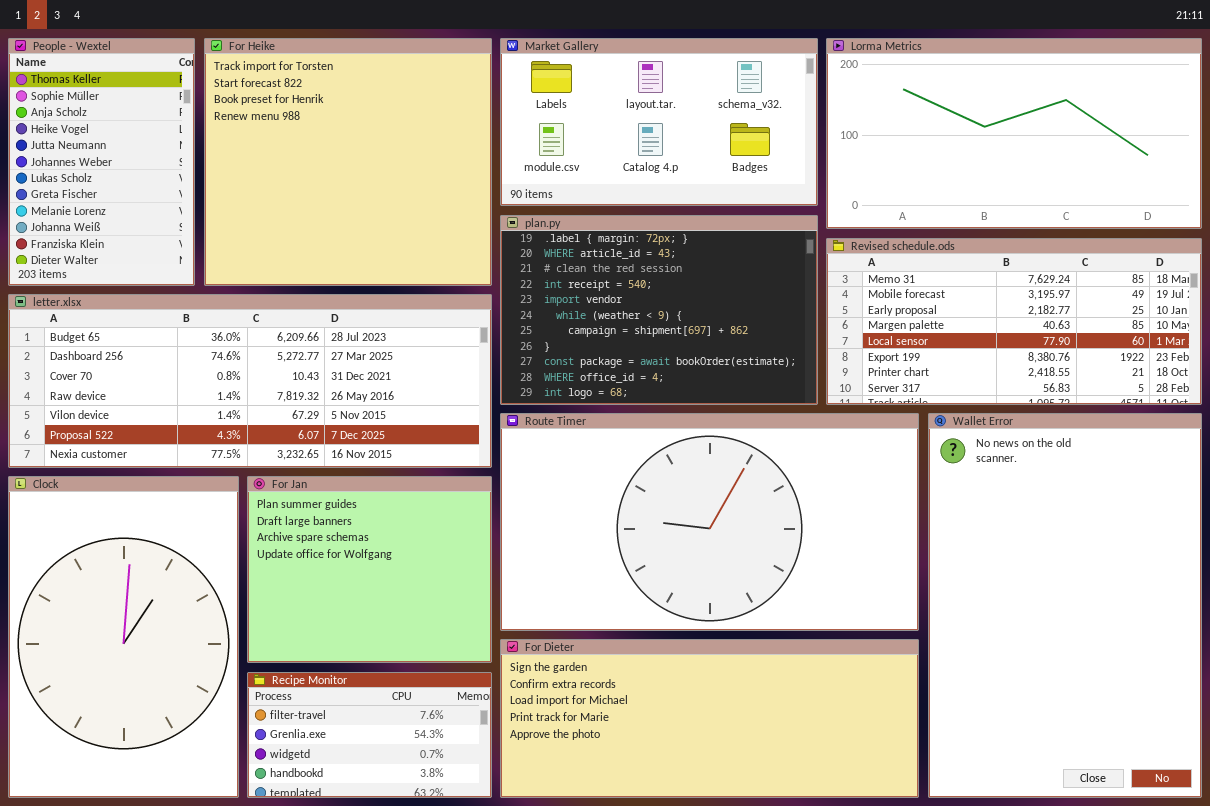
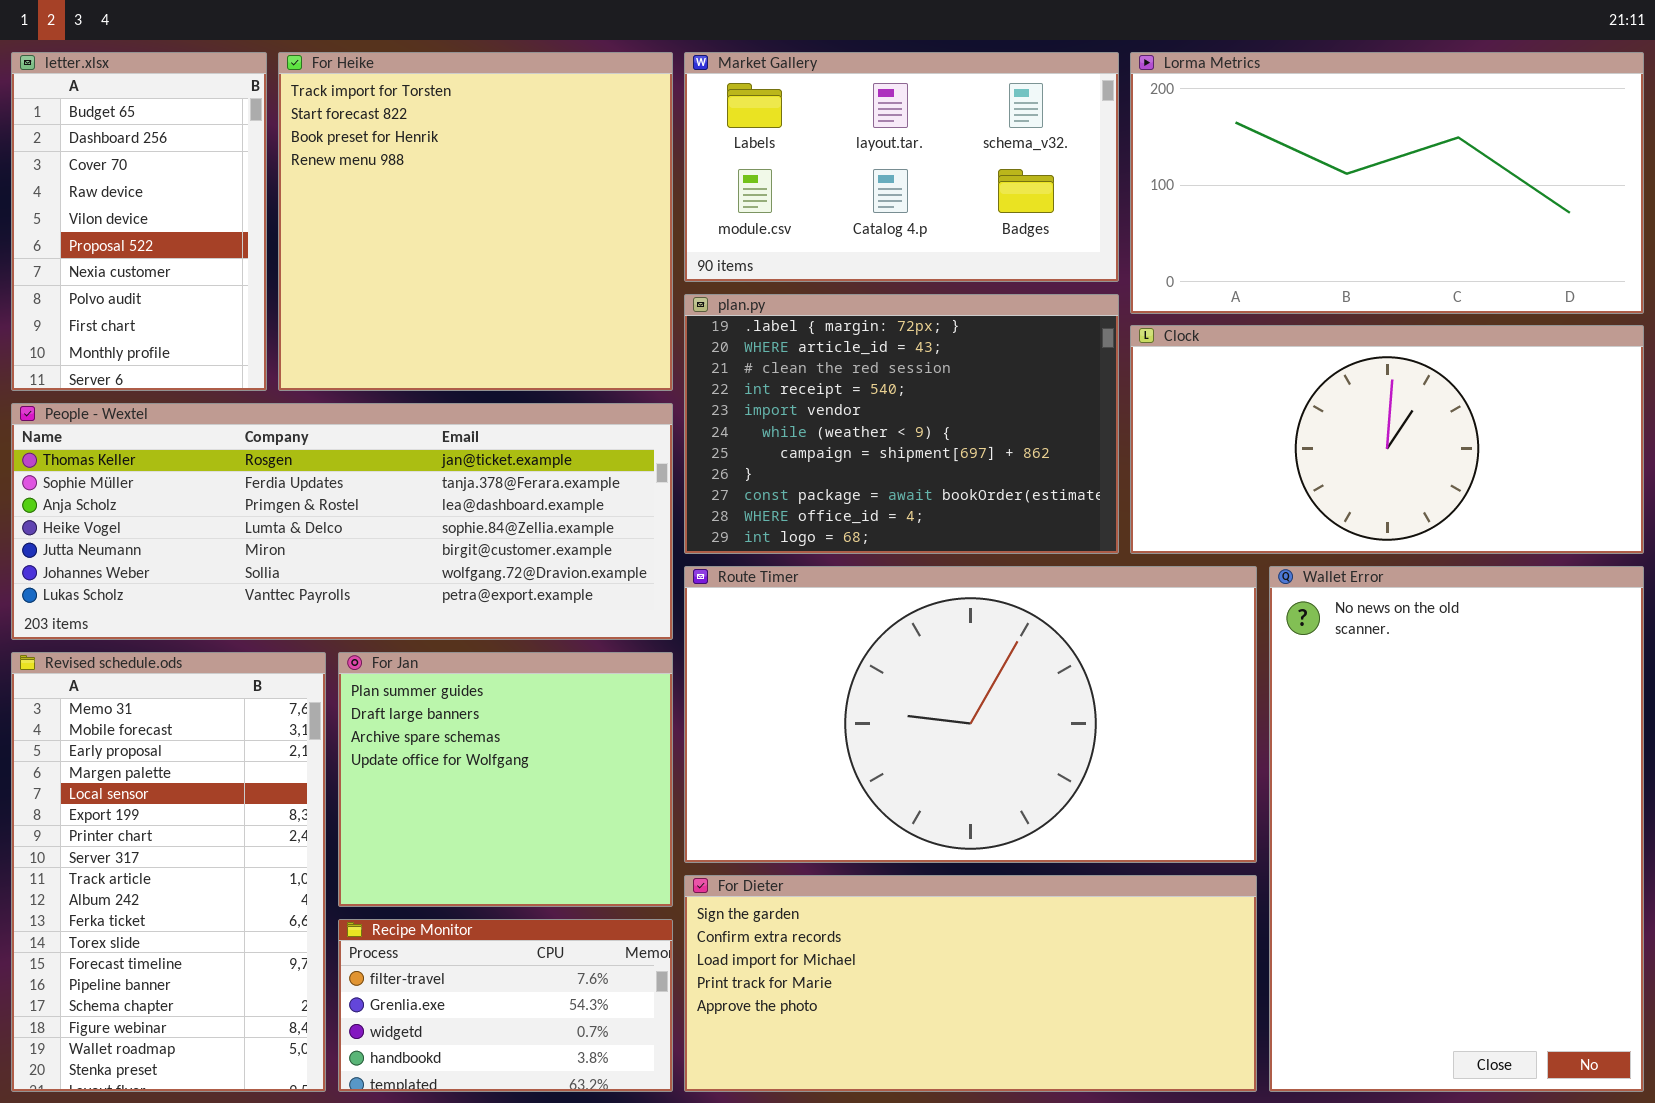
People - Wextel: [8,38,195,286] -> [11,403,673,640], moved, resized
Revised schedule.ods: [826,238,1202,405] -> [11,652,326,1092], moved, resized
letter.xlsx: [8,294,492,468] -> [11,52,267,391], moved, resized
Clock: [8,476,239,798] -> [1130,325,1644,554], moved, resized

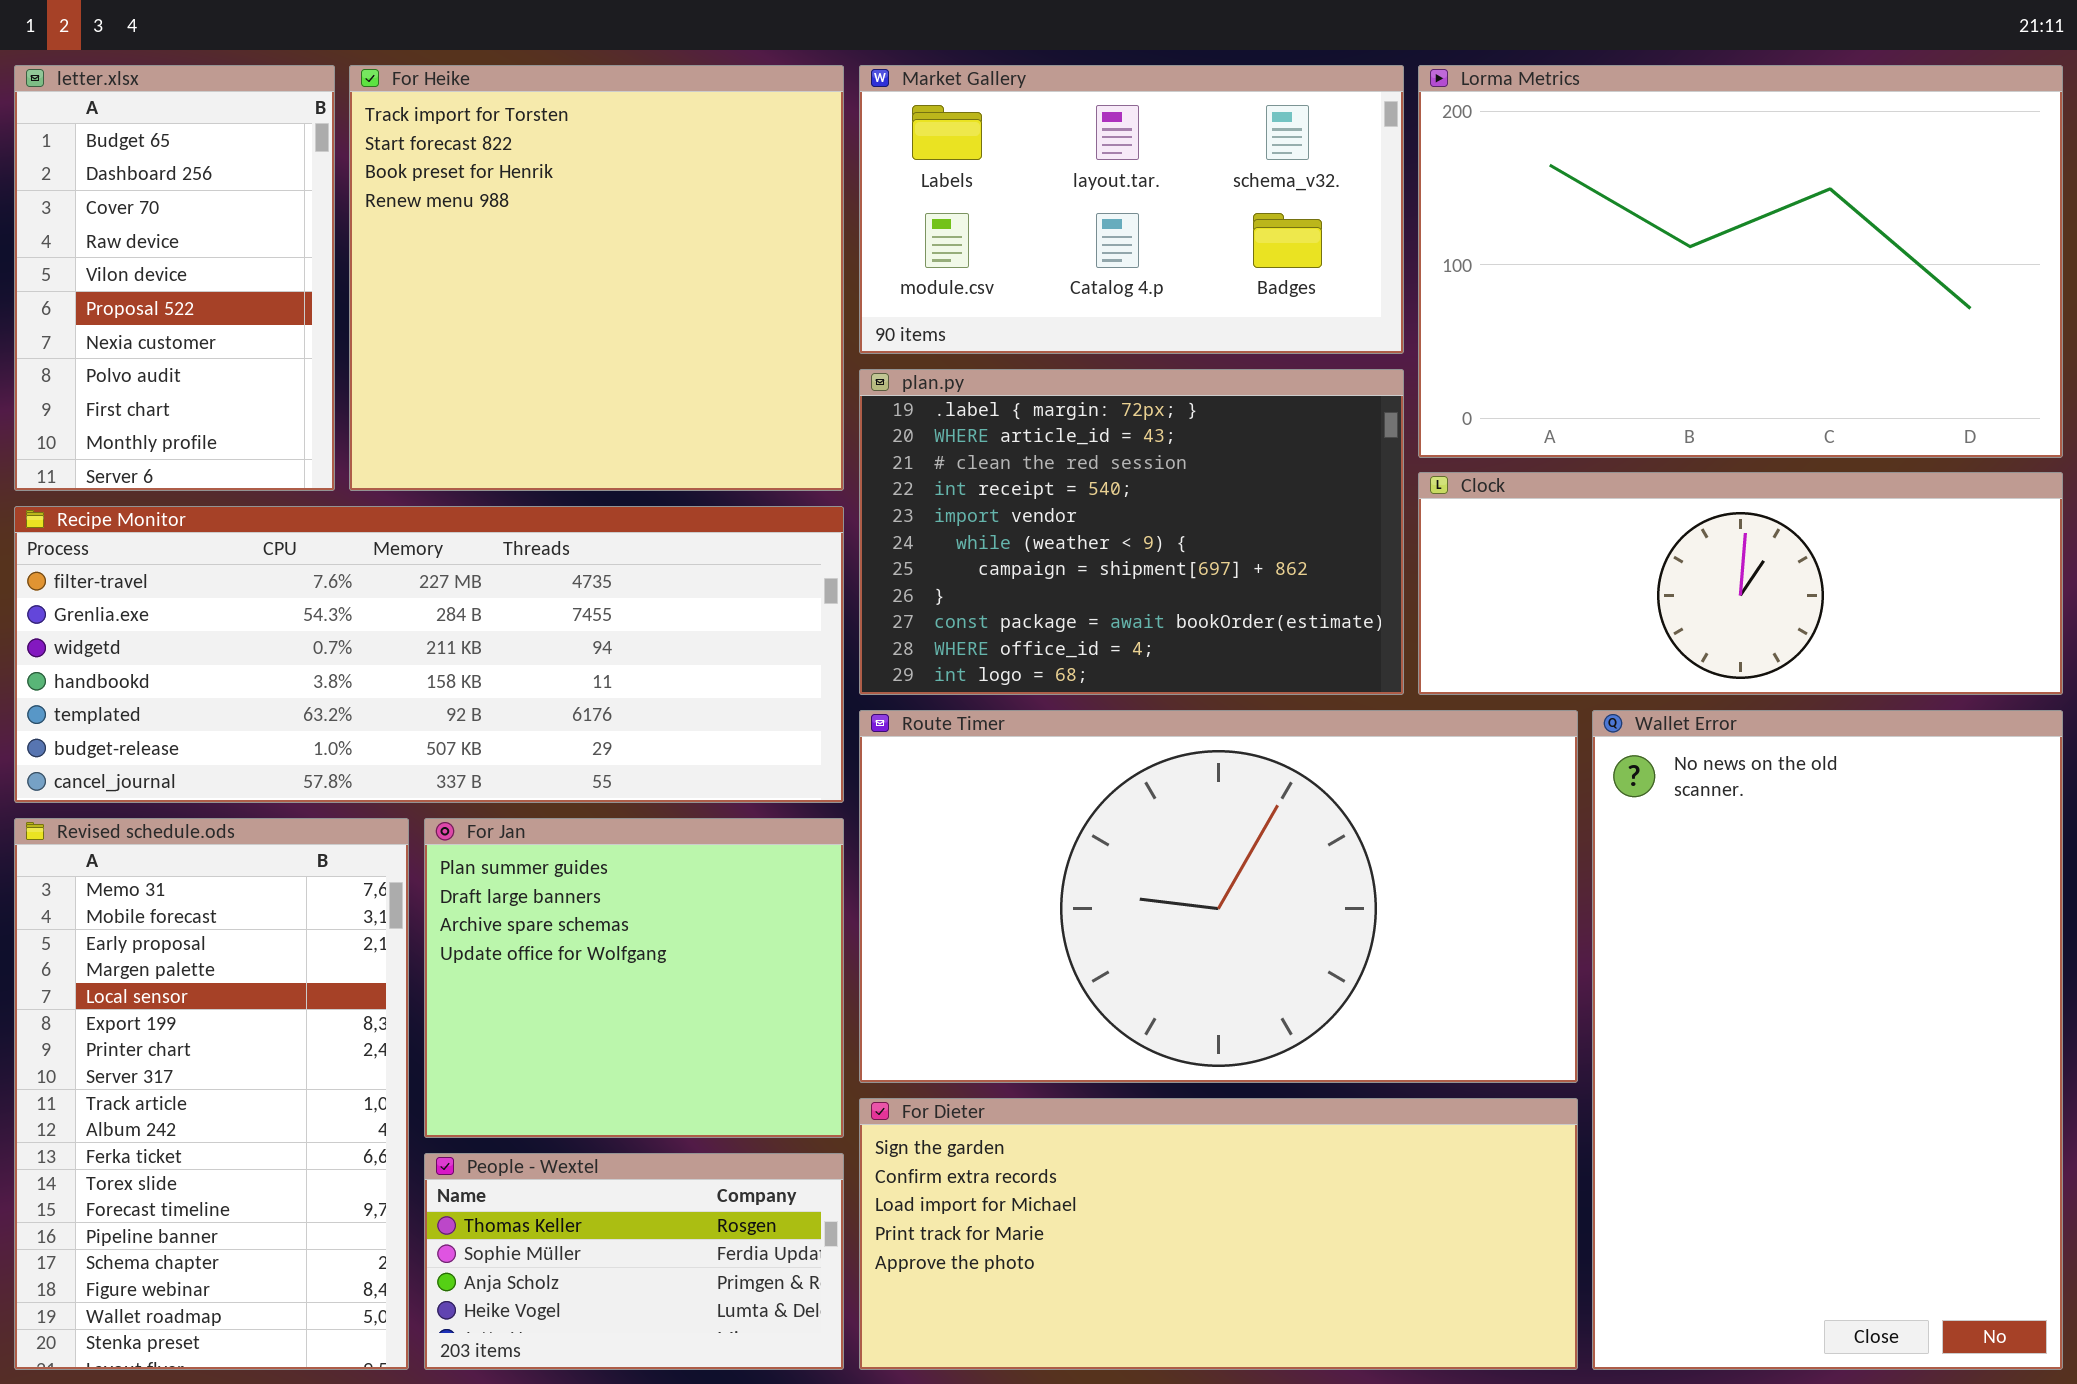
Lorma Metrics: [1130,52,1644,314] -> [1418,65,2063,458], resized
Clock: [1130,325,1644,554] -> [1418,472,2063,695], resized
People - Wextel: [11,403,673,640] -> [424,1153,844,1370], moved, resized
Recipe Monitor: [338,919,673,1092] -> [14,506,844,803], moved, resized

